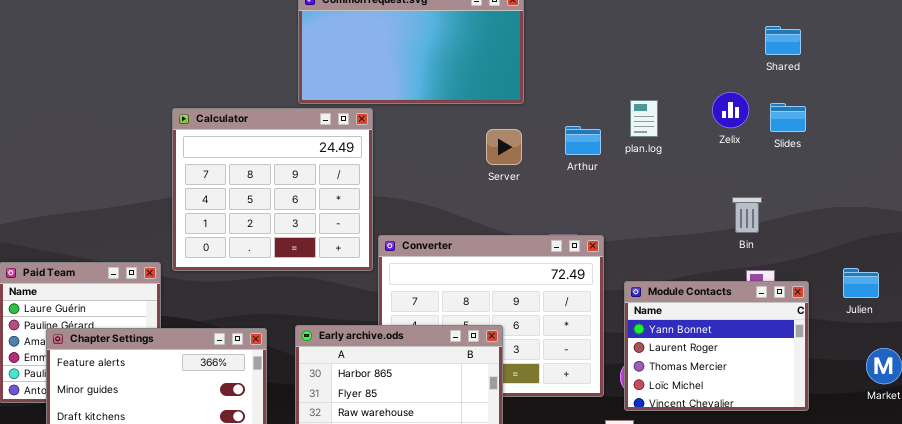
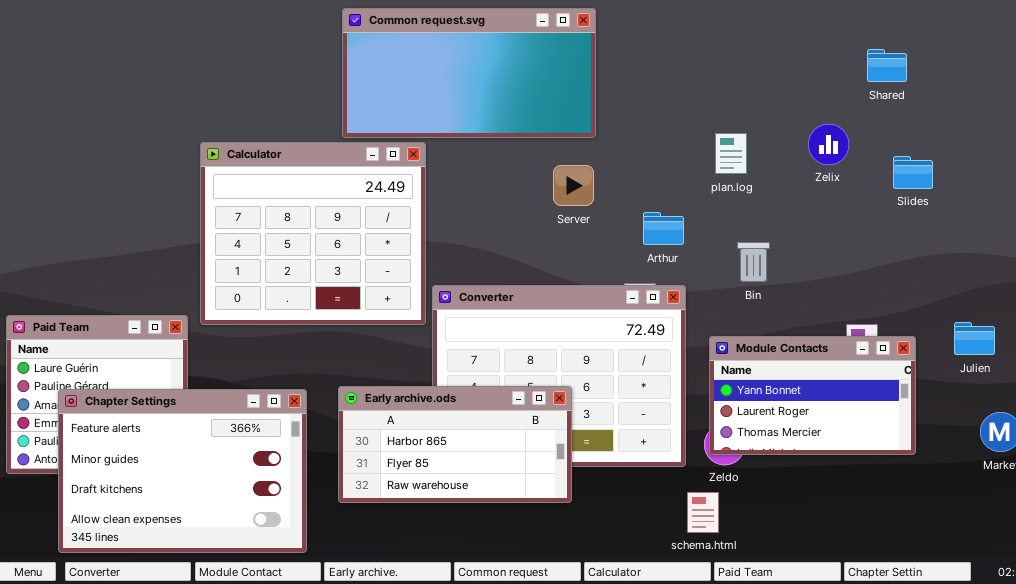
Slides: [770,103,806,132] -> [893,156,933,189], moved
Arthur: [565,126,601,155] -> [643,212,684,245], moved
Bin: [732,197,762,233] -> [737,242,770,282], moved
Module Contacts: [624,281,809,411] -> [709,336,916,455], resized

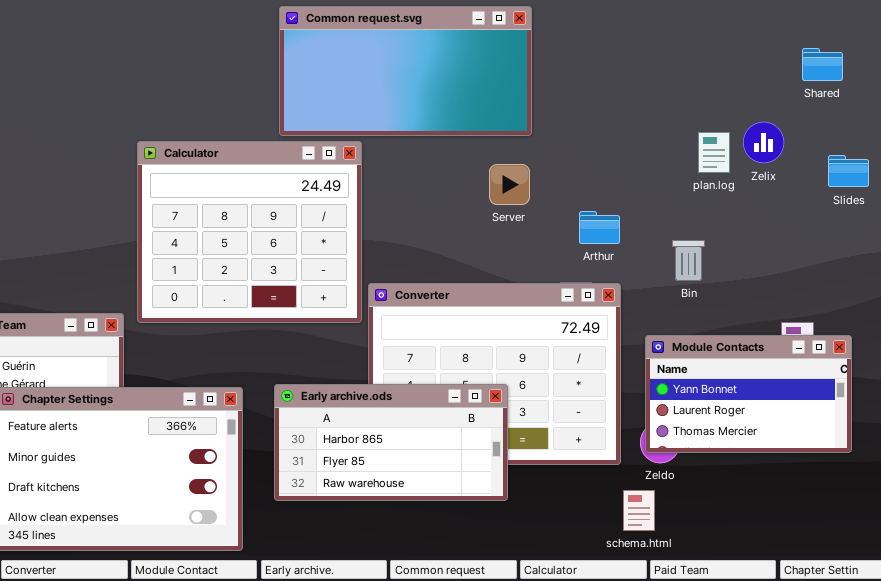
plan.log: [715,133,747,174] -> [698,132,730,173], moved

